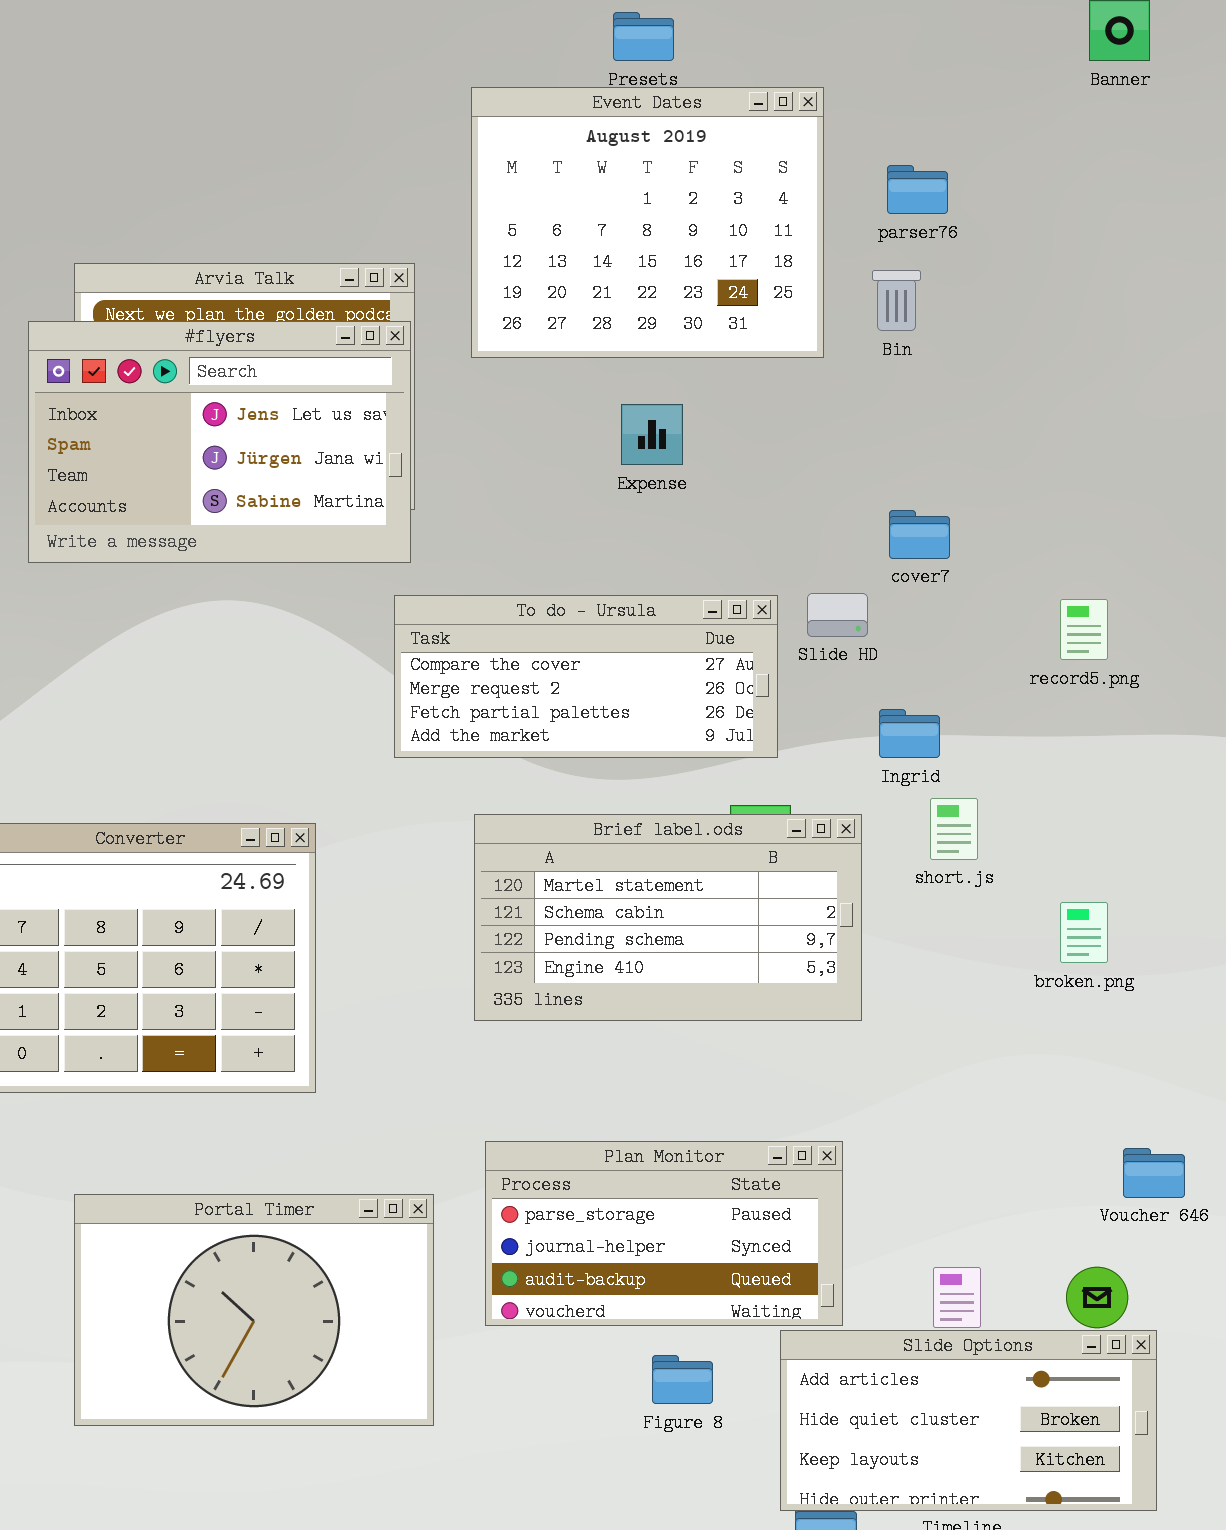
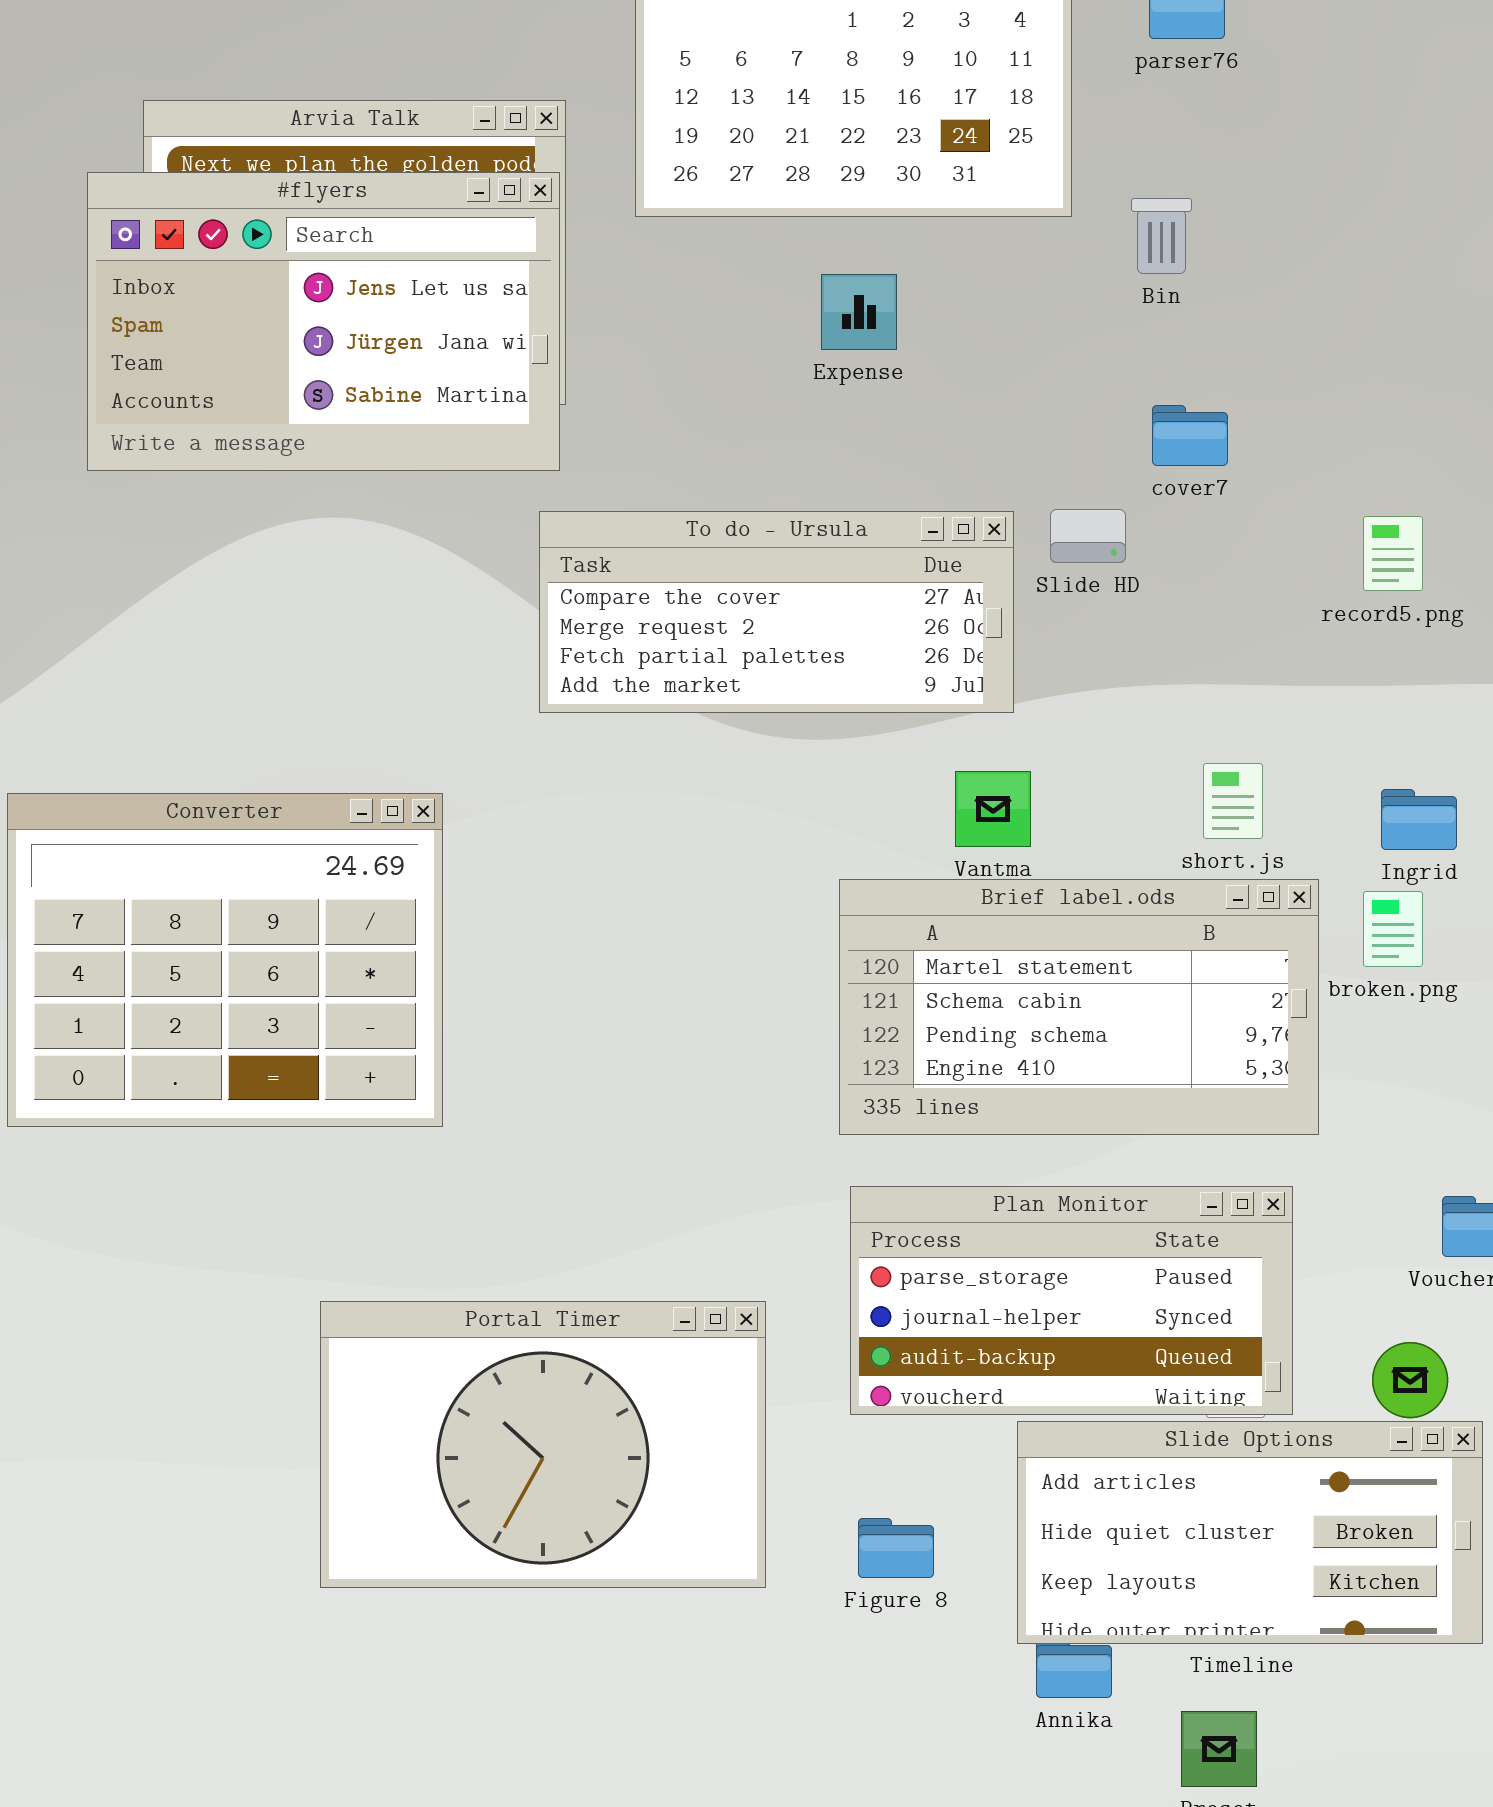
Bin: [872,270,921,331] -> [1131,198,1192,274], moved
Ingrid: [879,709,940,758] -> [1381,789,1457,850], moved
Brief label.ods: [474,814,862,1021] -> [839,879,1319,1135], moved
Plan Monitor: [485,1141,843,1326] -> [850,1186,1293,1415], moved
Portal Timer: [74,1194,434,1426] -> [320,1301,766,1588], moved
Figure 8: [652,1355,713,1404] -> [858,1518,934,1578], moved

